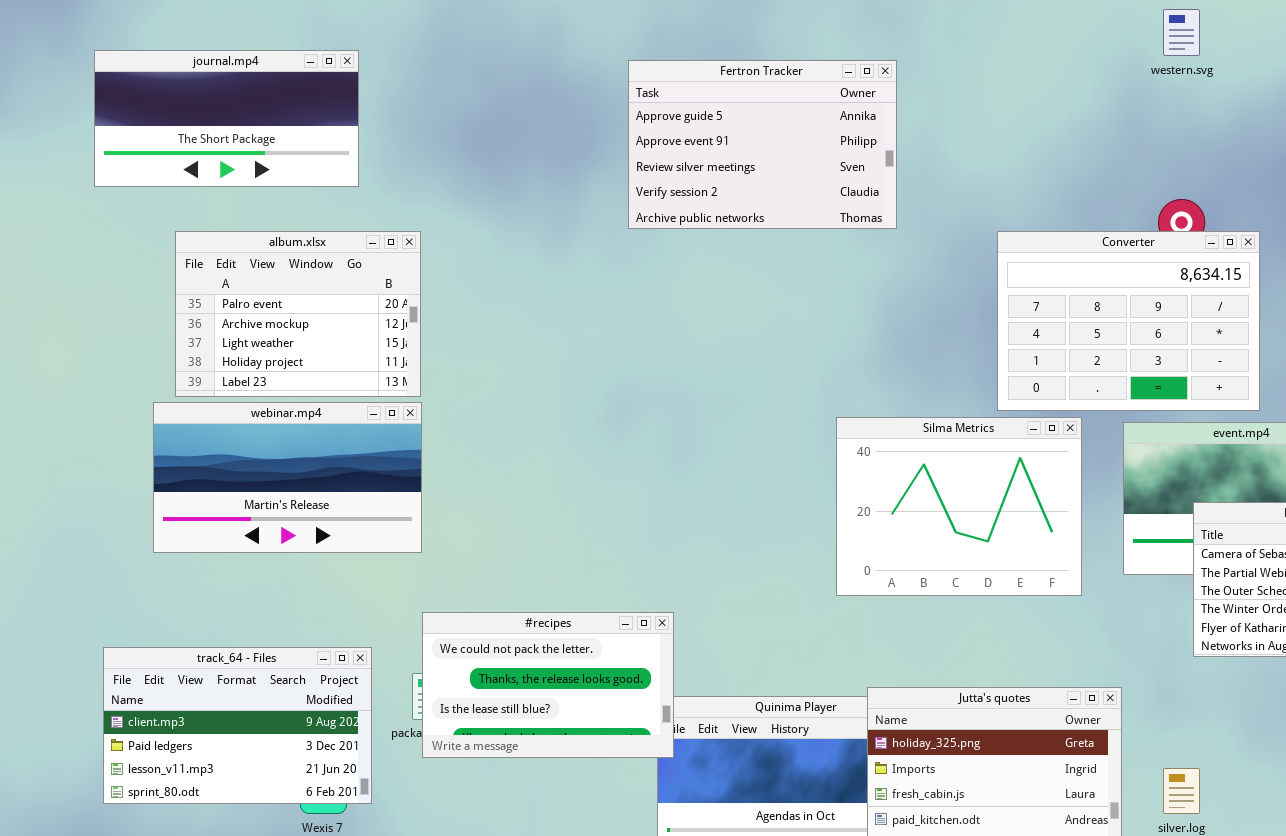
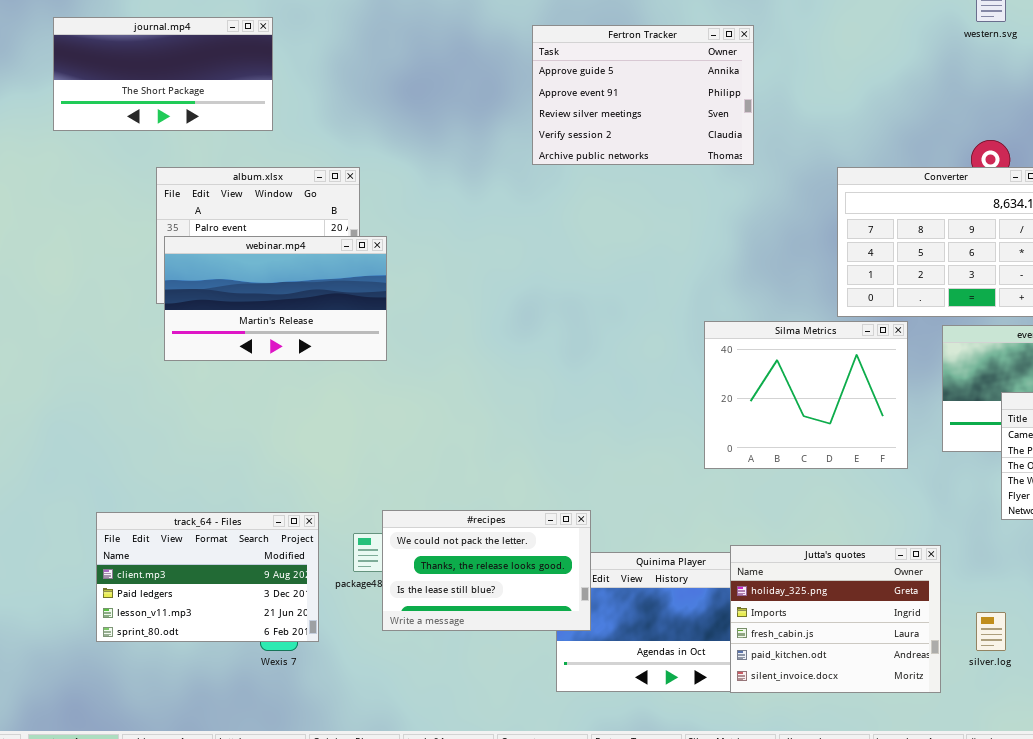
journal.mp4: [94,50,359,187] -> [53,17,273,131], moved
webinar.mp4: [153,402,422,553] -> [164,236,387,361], moved
#recipes: [422,612,674,758] -> [382,510,591,631], moved

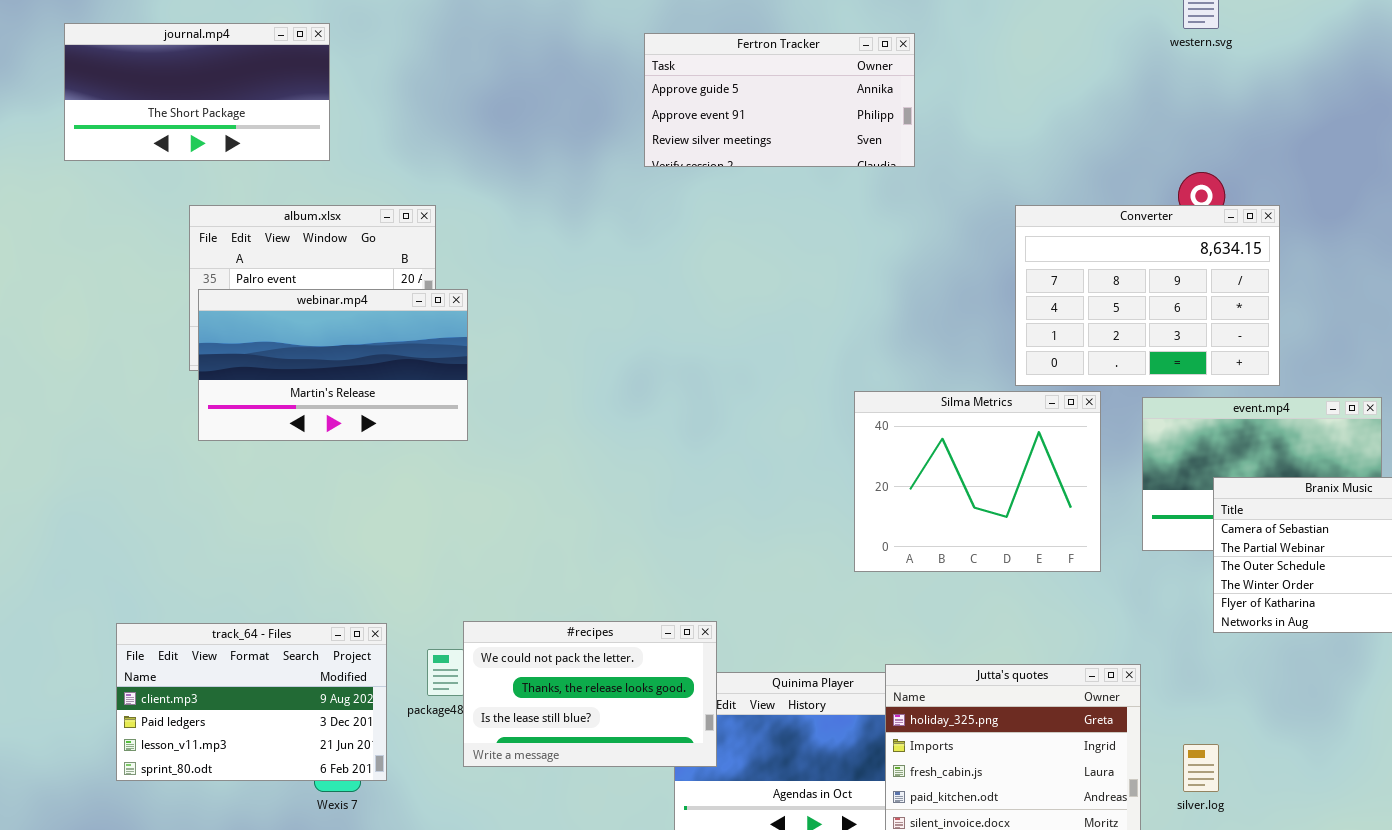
Fertron Tracker: [532,25,754,165] -> [644,33,915,167], resized

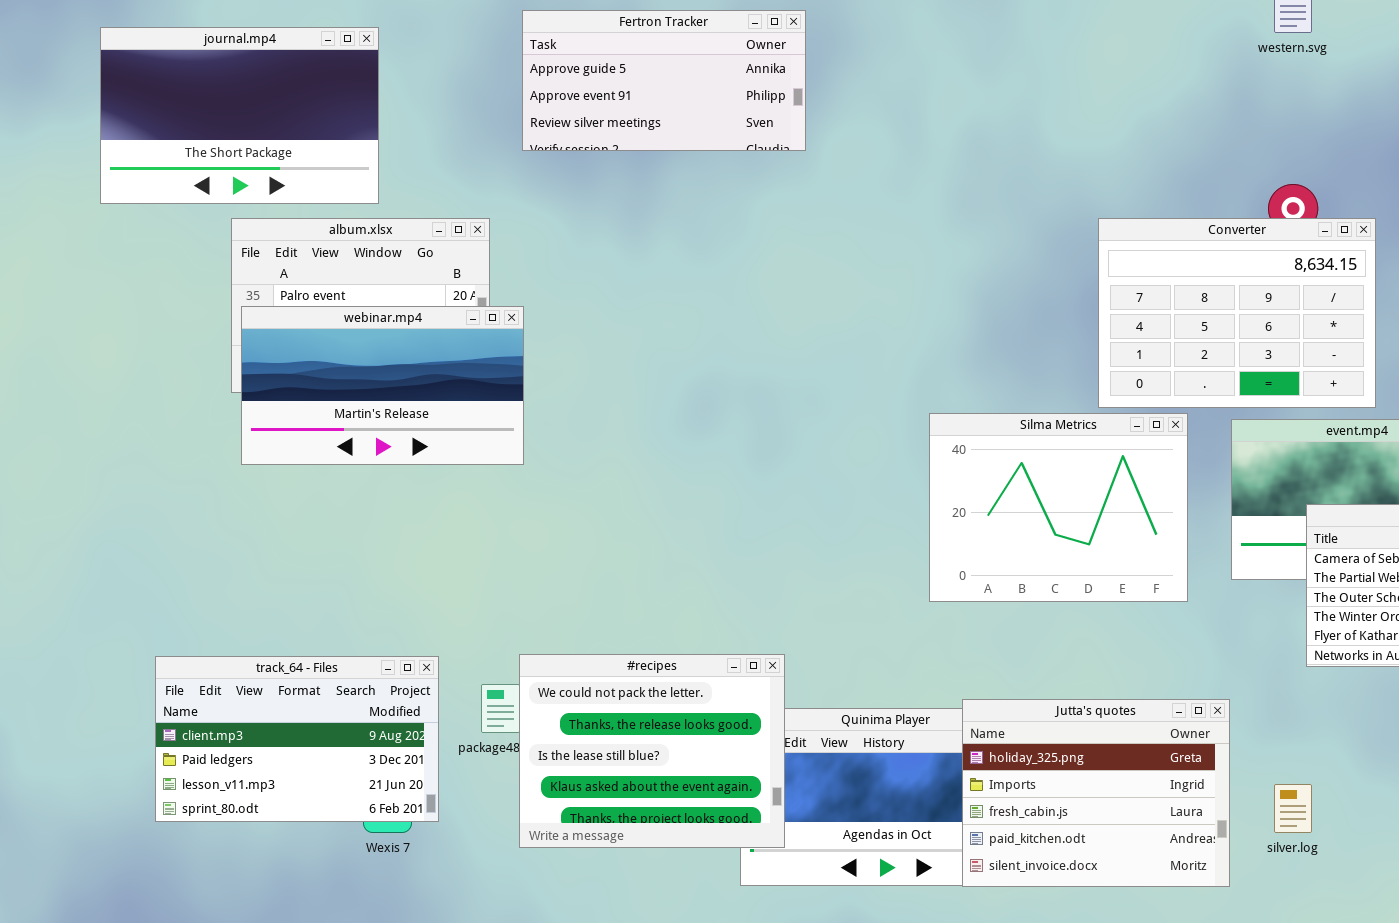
journal.mp4: [64,23,330,161] -> [100,27,379,204], resized
Fertron Tracker: [644,33,915,167] -> [522,10,806,151], moved
#recipes: [463,621,717,767] -> [519,654,785,848], resized

